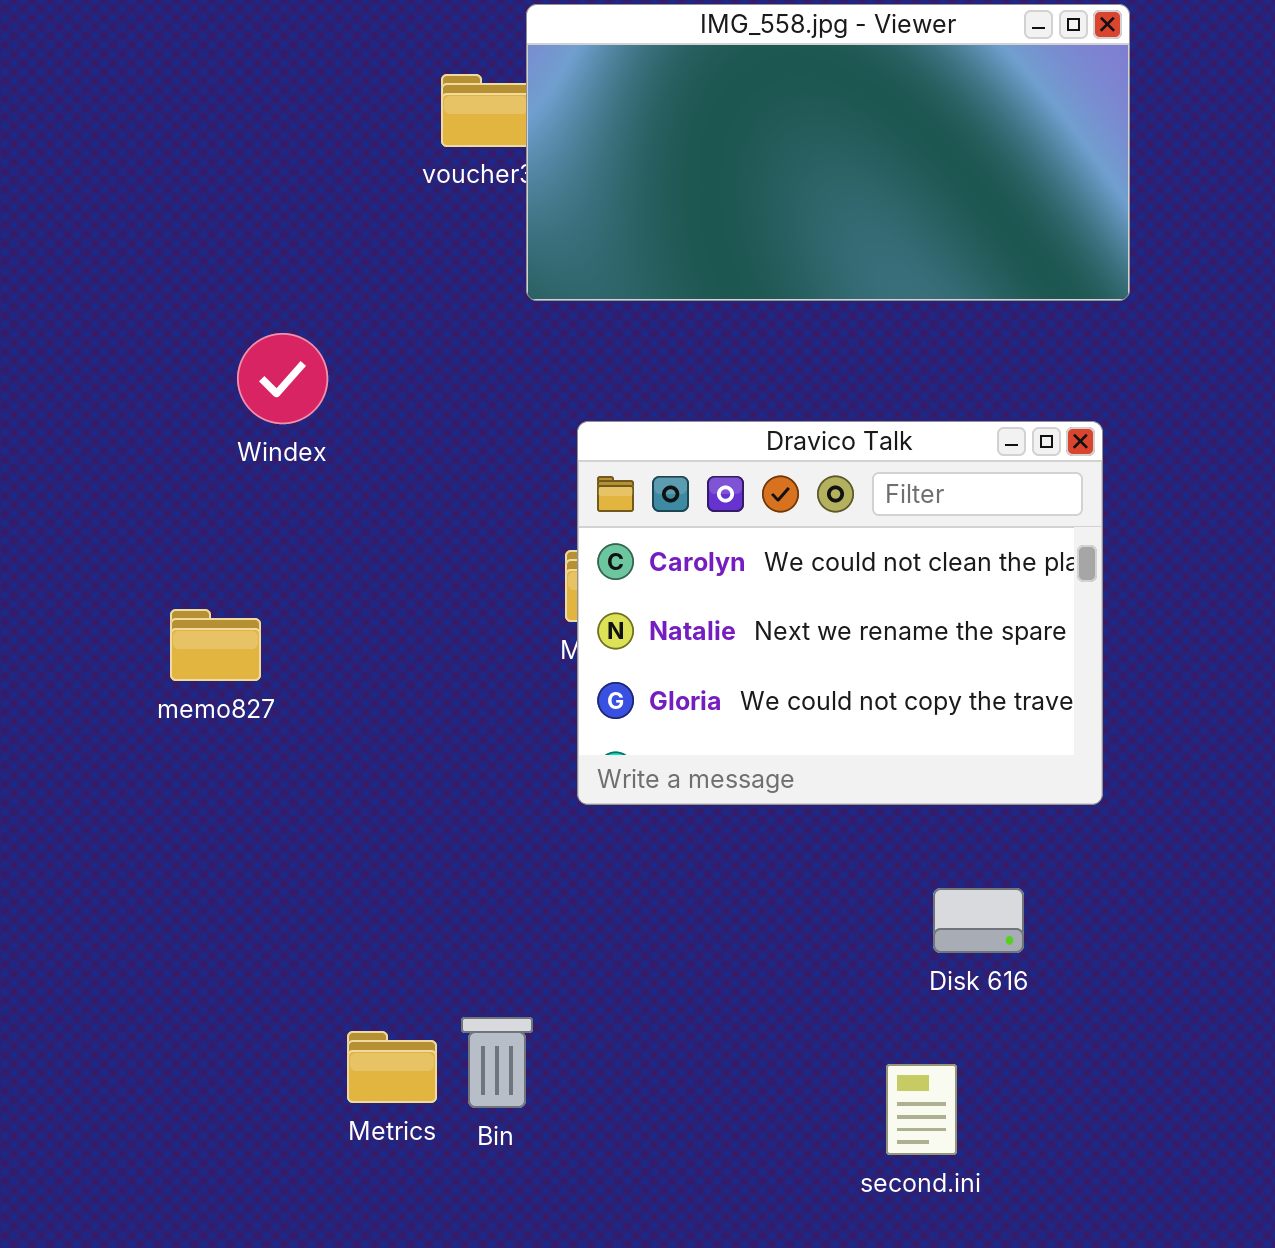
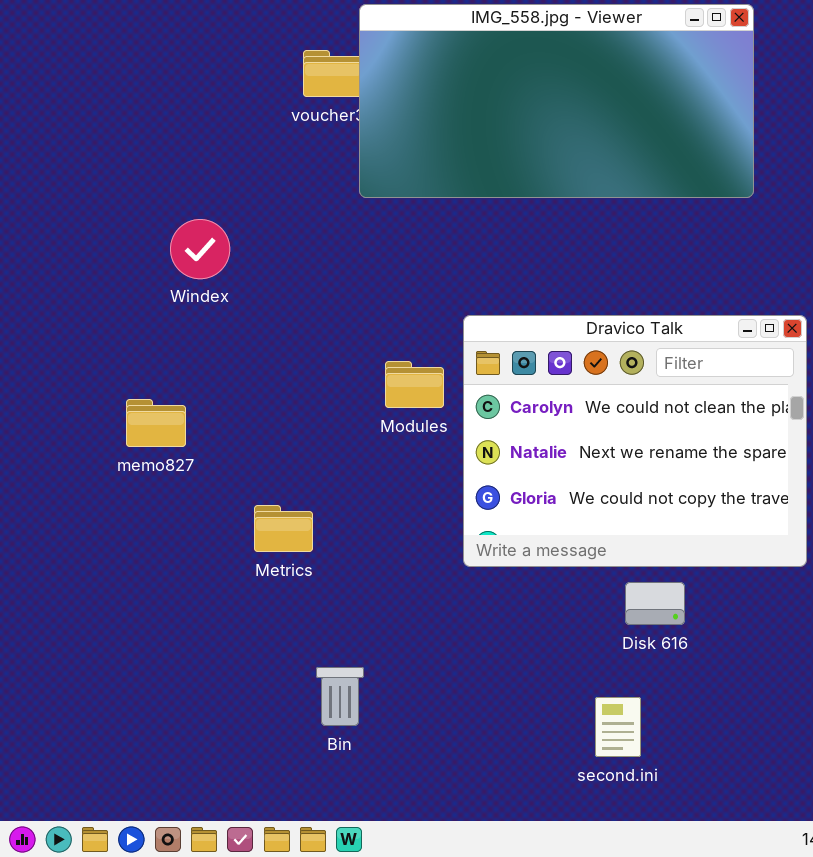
Dravico Talk: [577,421,1103,805] -> [463,315,807,567], moved
Metrics: [347,1031,437,1103] -> [254,505,313,552], moved

